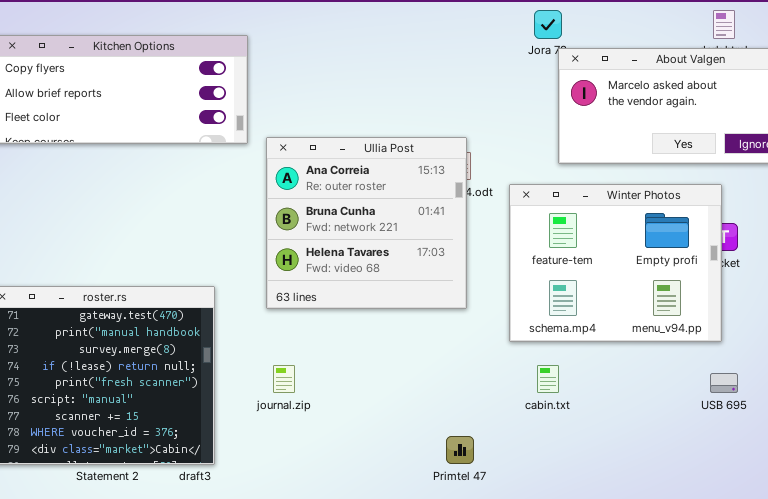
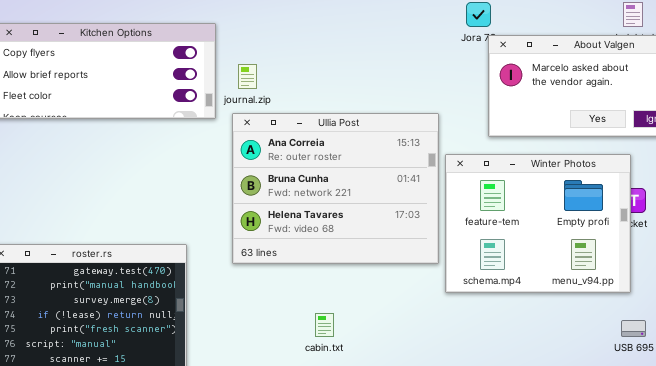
Ullia Post: [266,137,467,309] -> [232,113,439,264], resized
journal.zip: [273,365,295,393] -> [238,64,257,89], moved
cabin.txt: [537,365,559,393] -> [315,313,334,337], moved

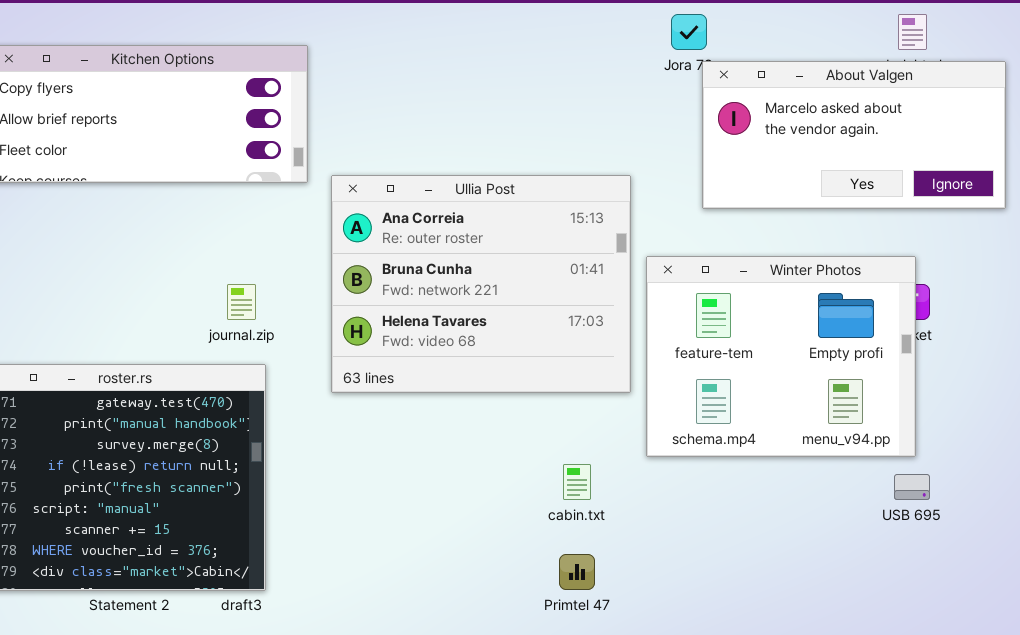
journal.zip: [238,64,257,89] -> [227,284,256,320], moved
Winter Photos: [445,154,631,293] -> [646,256,916,457], moved
cabin.txt: [315,313,334,337] -> [563,464,591,500], moved

